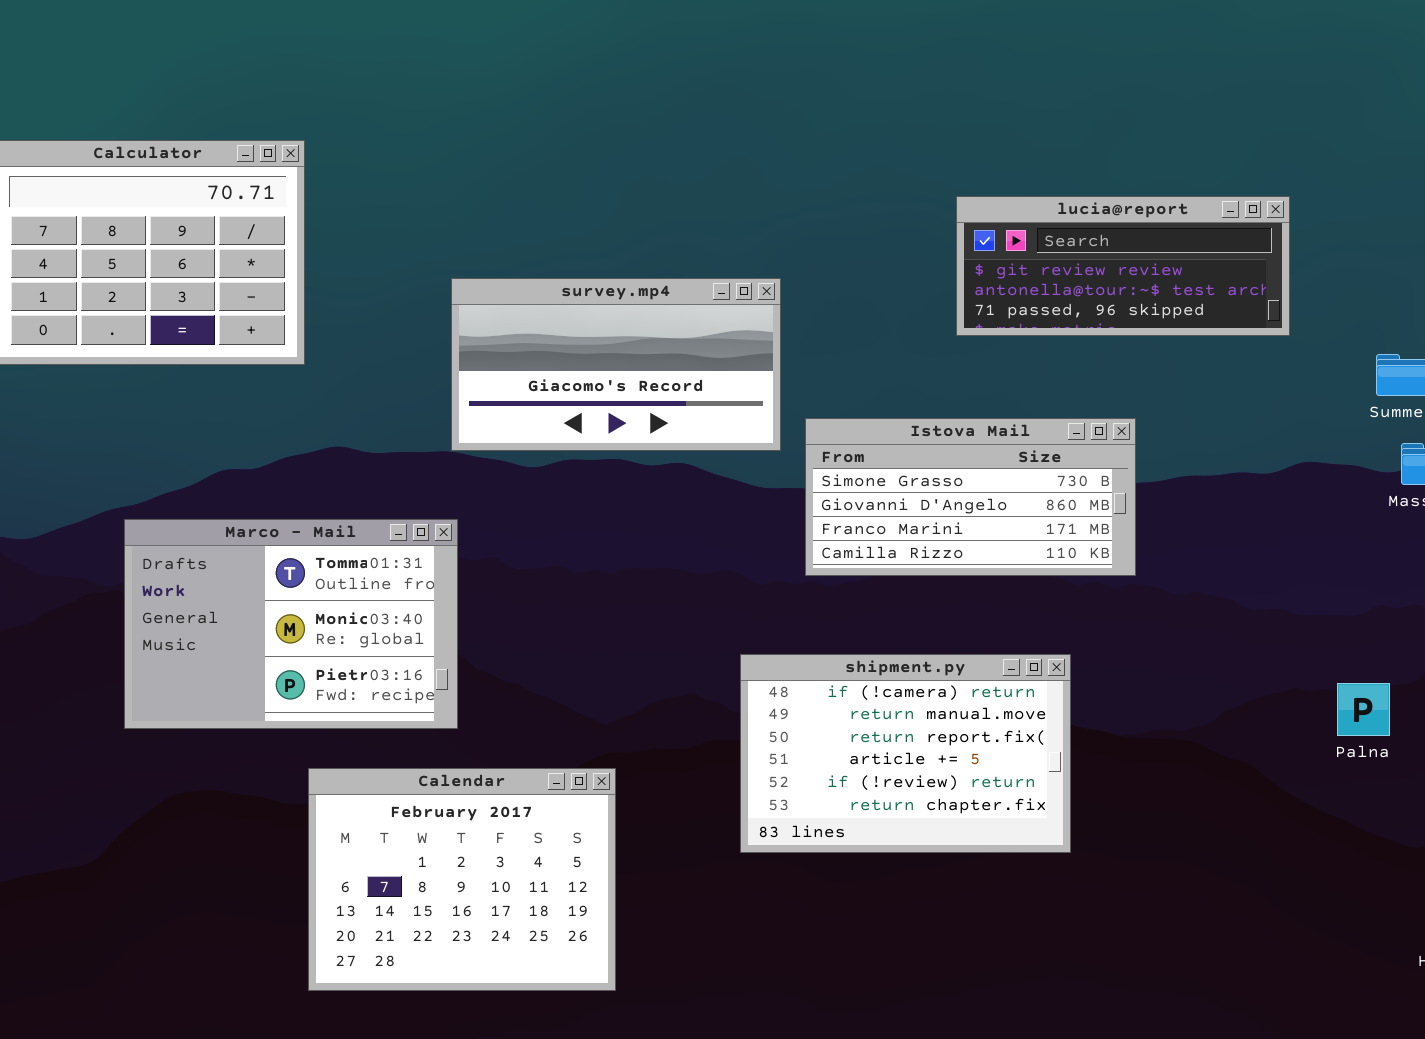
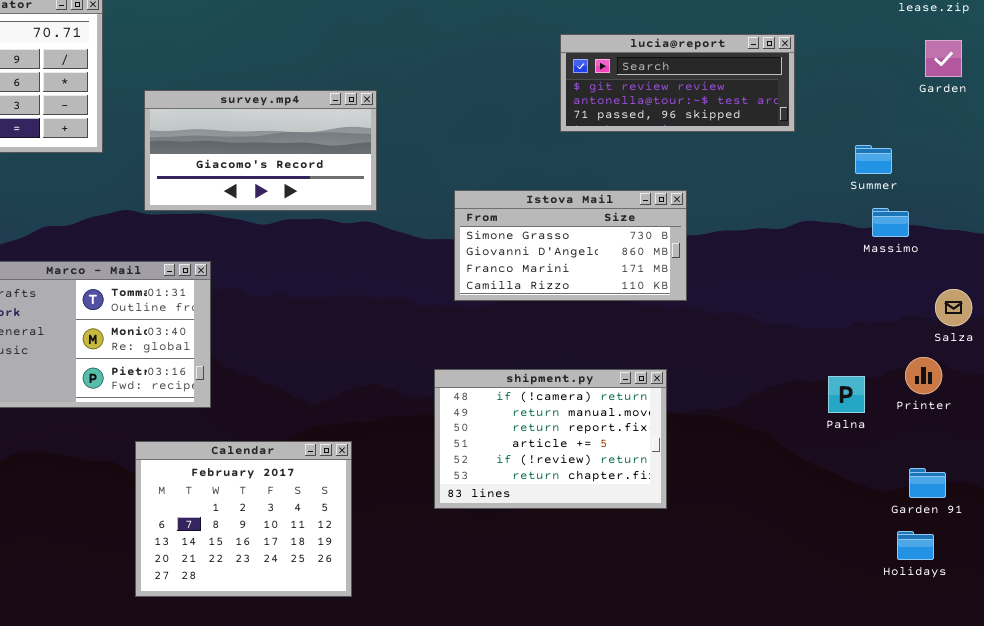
survey.mp4: [451,278,781,451] -> [144,90,377,211], moved
shipment.py: [740,654,1071,853] -> [434,369,667,509], moved
Calendar: [308,768,616,991] -> [135,441,352,597], moved

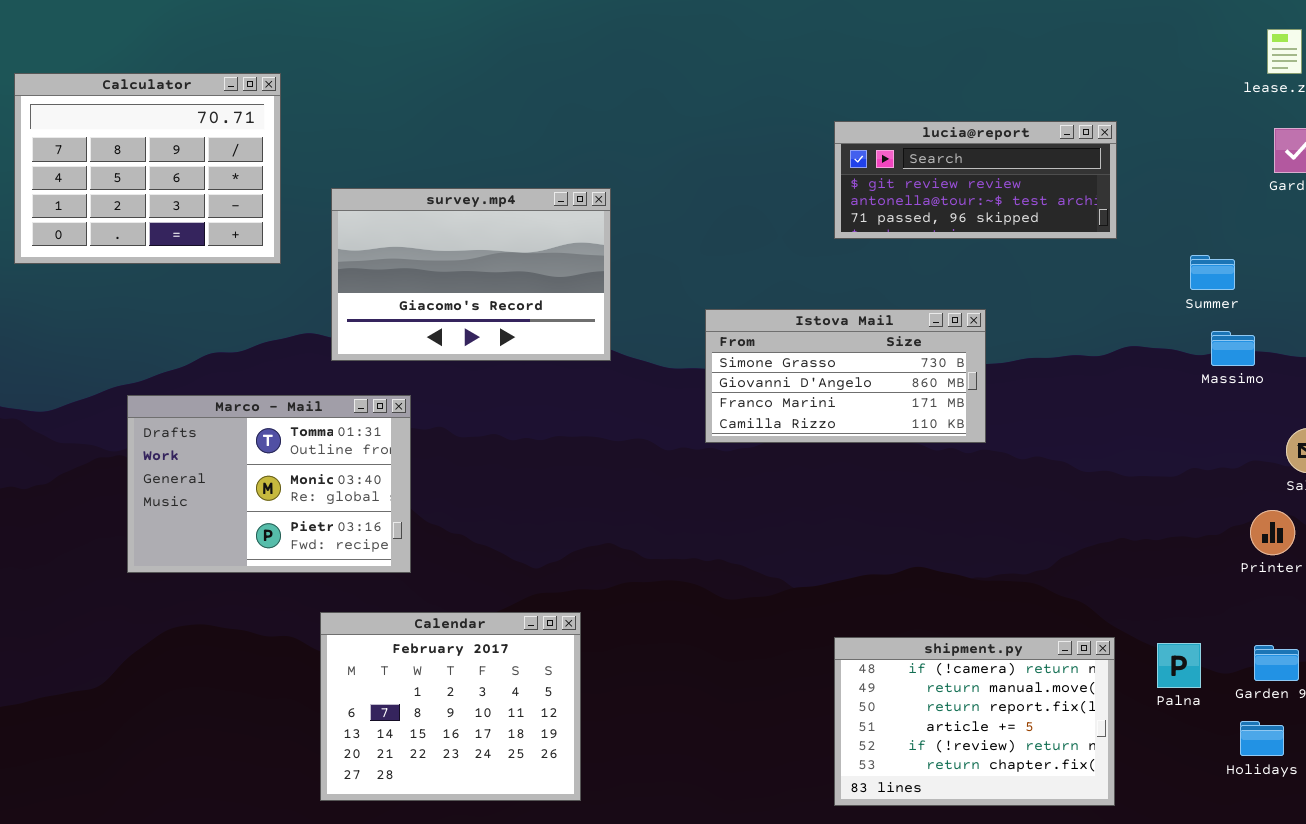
survey.mp4: [144,90,377,211] -> [331,188,611,361], resized
shipment.py: [434,369,667,509] -> [834,637,1115,806], moved
Palna: [828,376,865,413] -> [1157,643,1201,688], moved

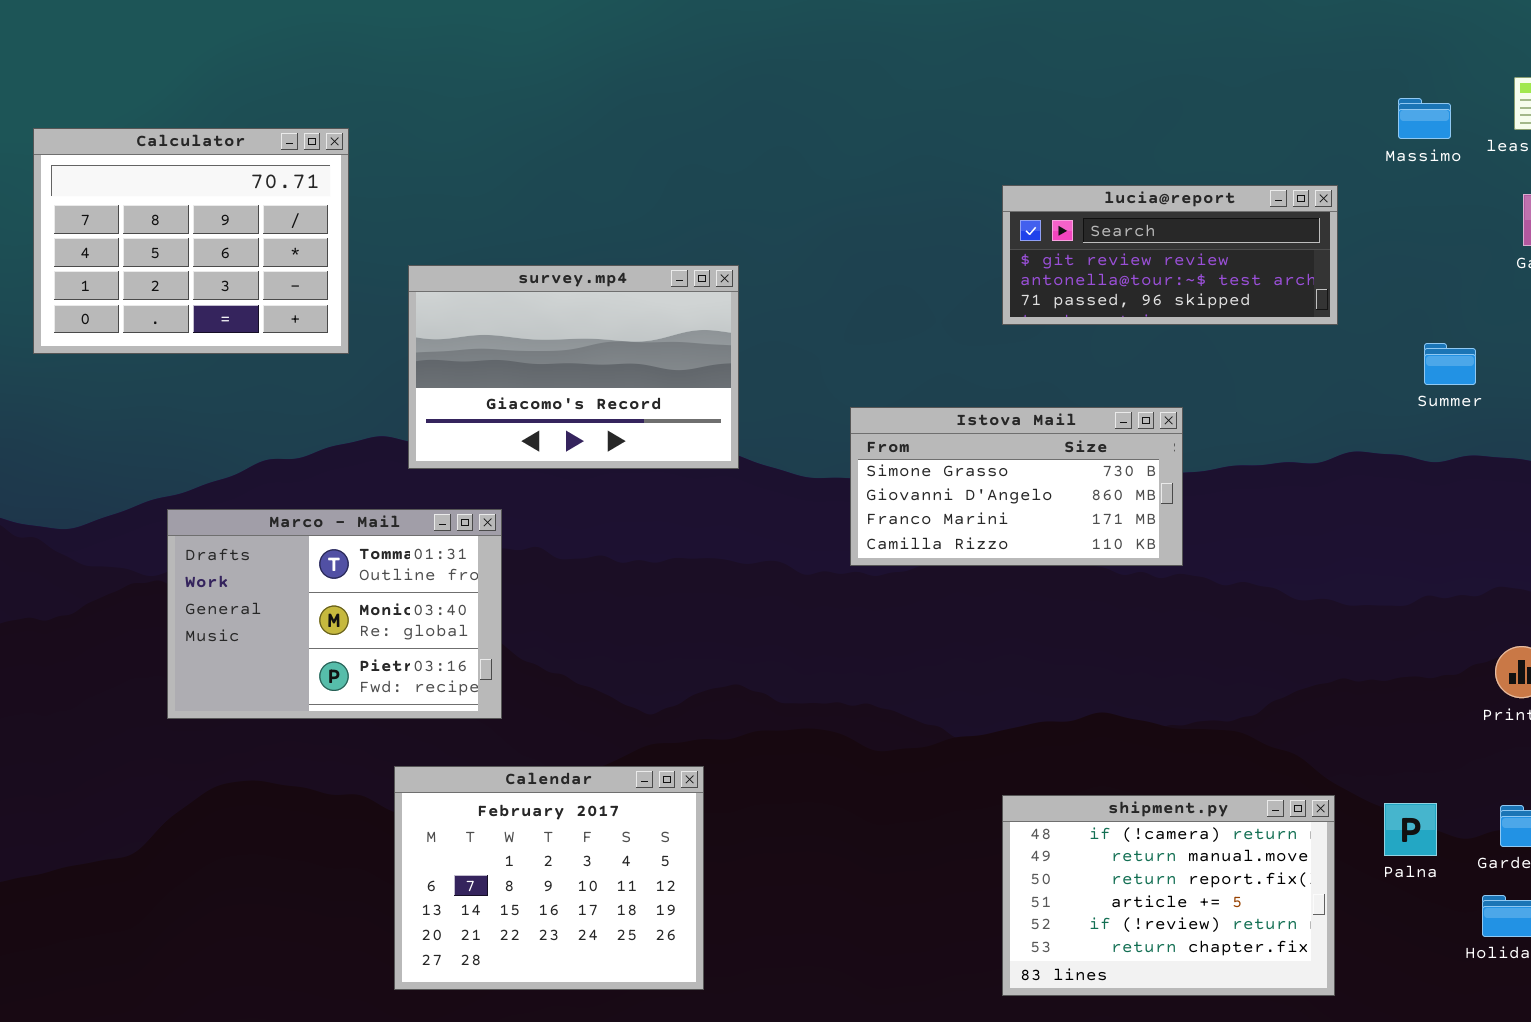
Massimo: [1211,331,1255,366] -> [1398,98,1451,139], moved

